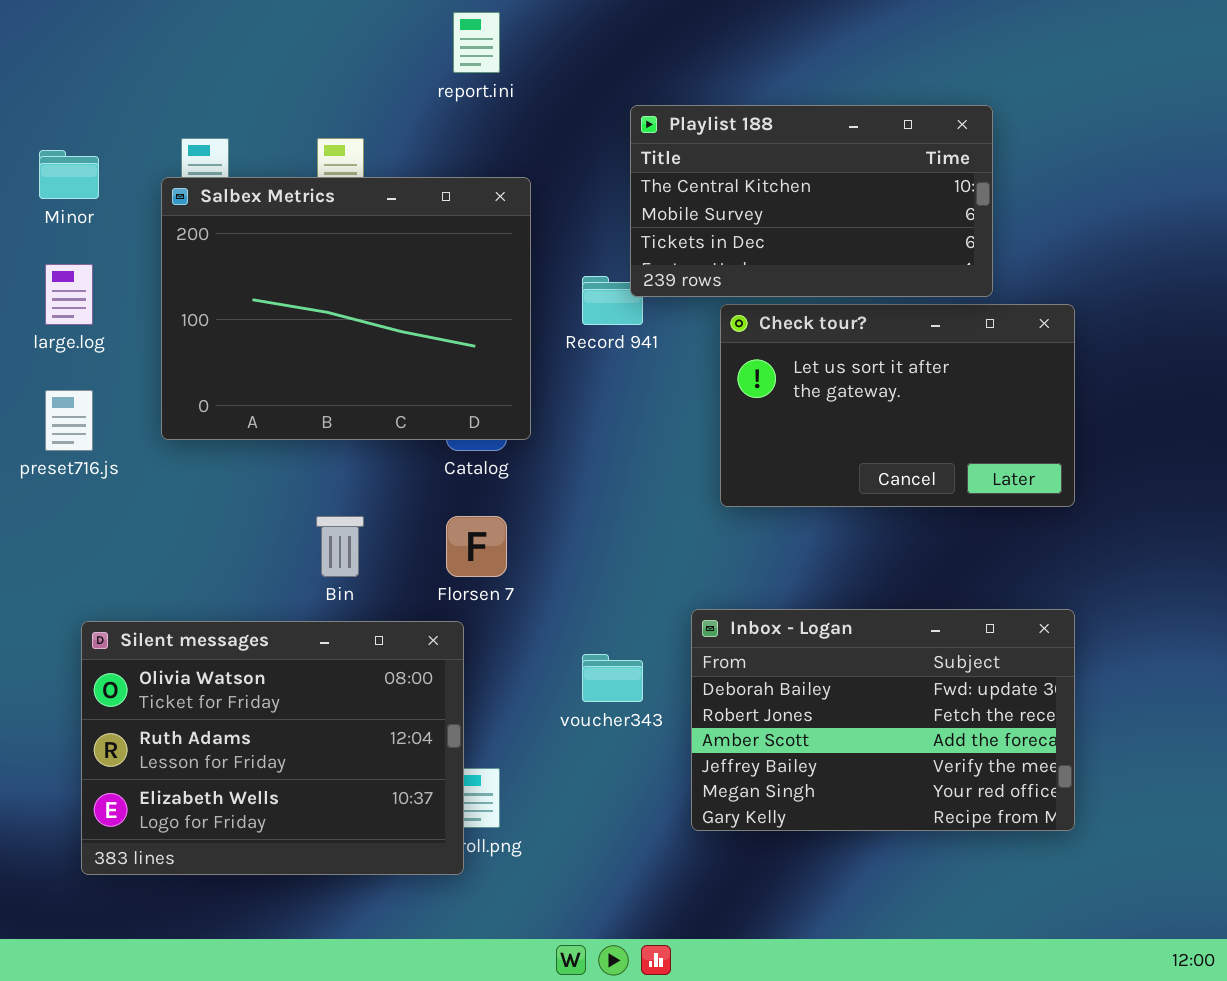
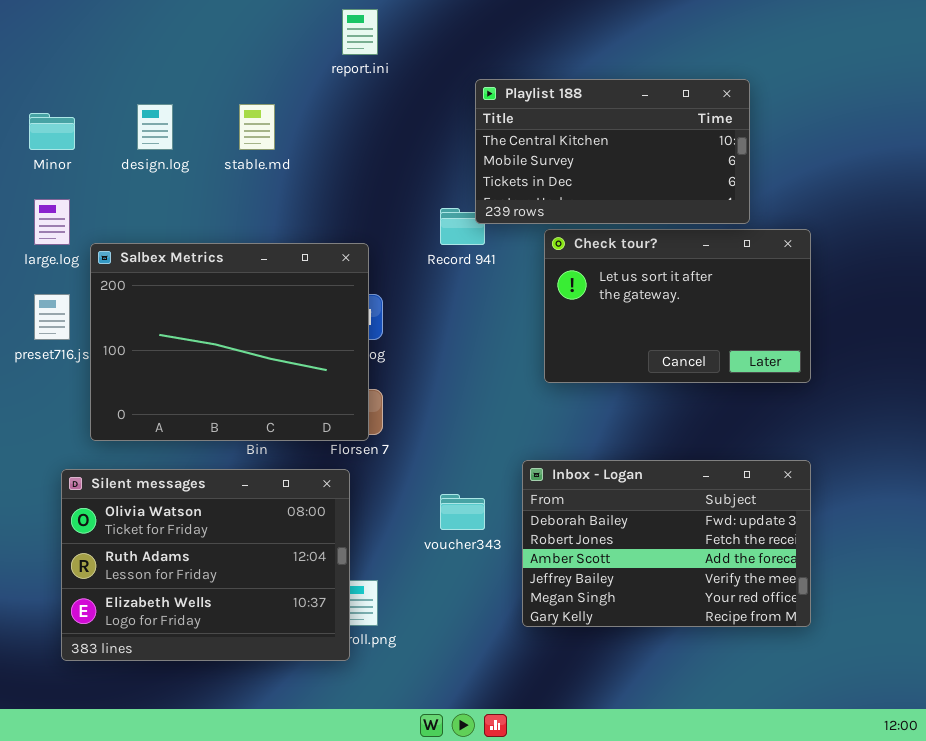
Salbex Metrics: [161,177,531,440] -> [90,243,369,441], moved

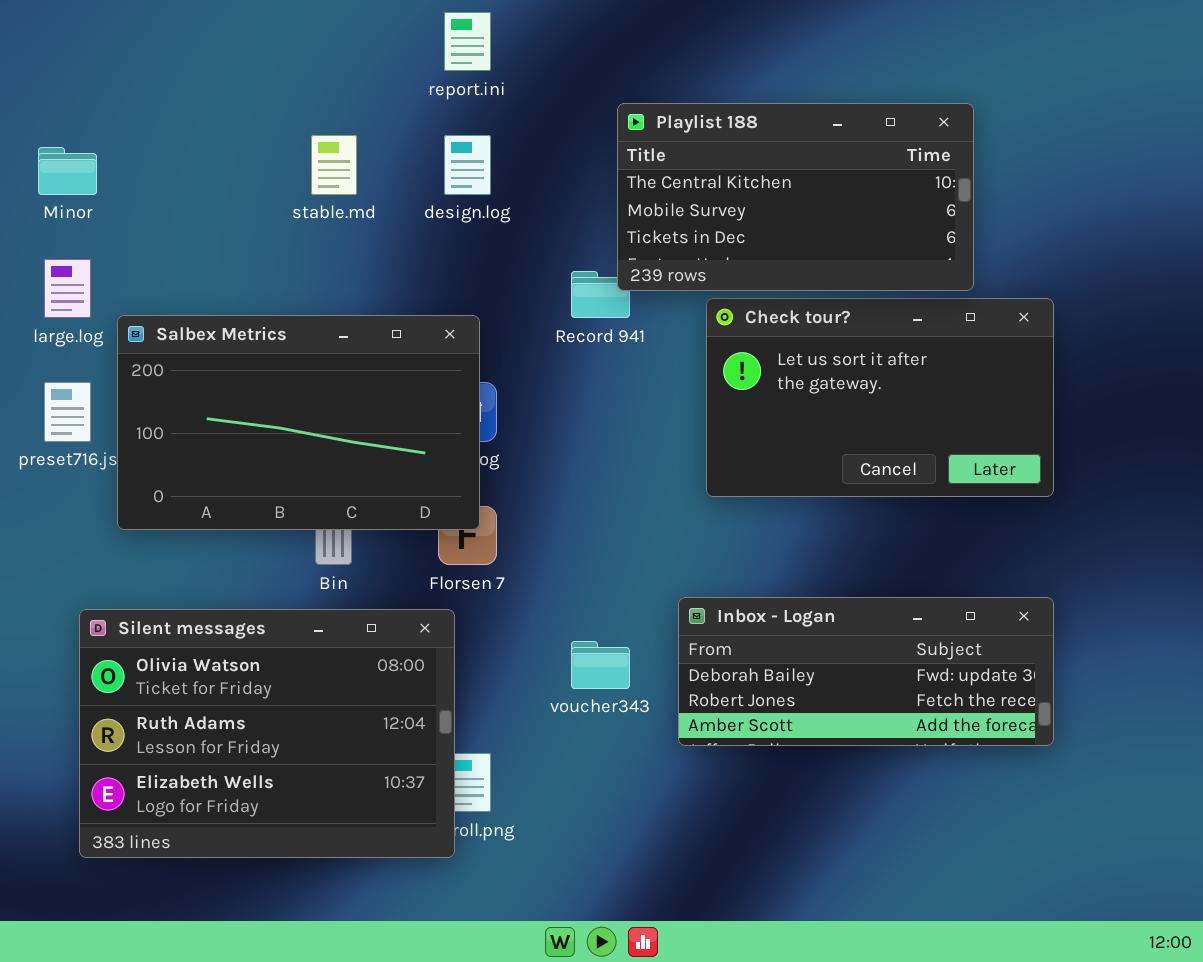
design.log: [137,104,173,150] -> [444,135,491,195], moved
Salbex Metrics: [90,243,369,441] -> [117,315,480,530], resized
Inbox - Logan: [522,460,811,627] -> [678,597,1054,746], resized

